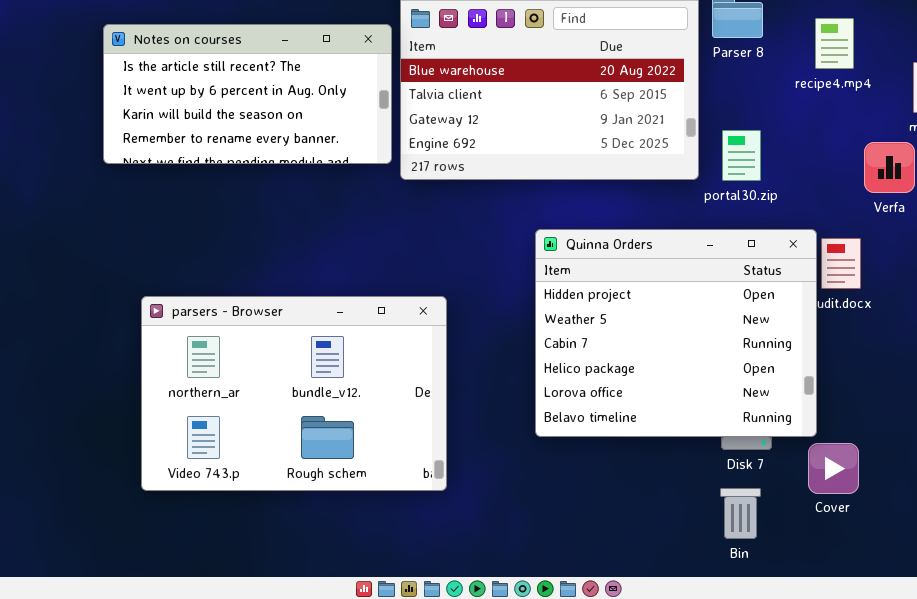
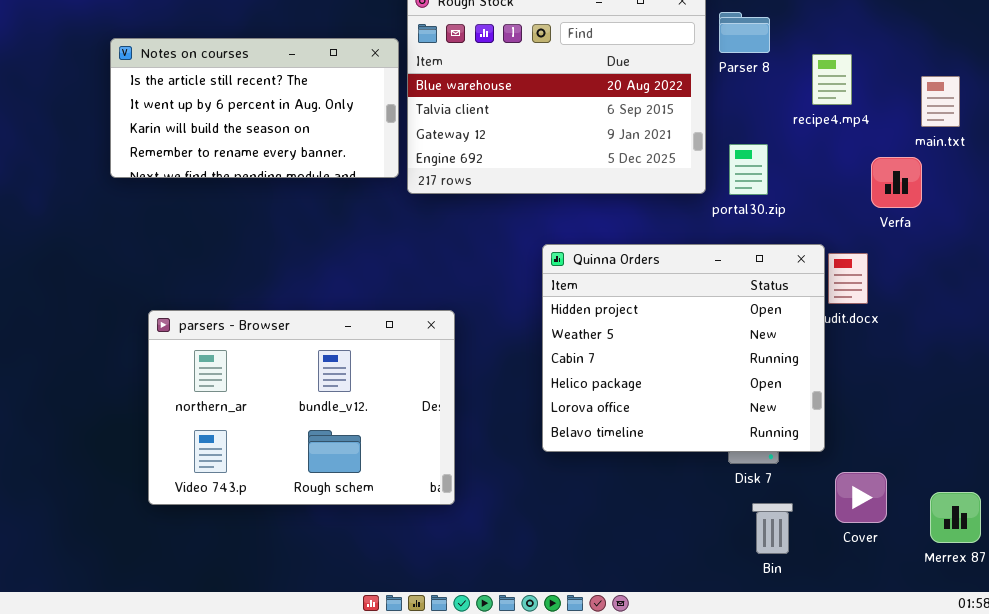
recipe4.mp4: [815,18,854,69] -> [812,54,852,105], moved
Cover: [808,443,859,494] -> [835,472,887,523], moved
Bin: [720,488,761,539] -> [752,503,793,554], moved

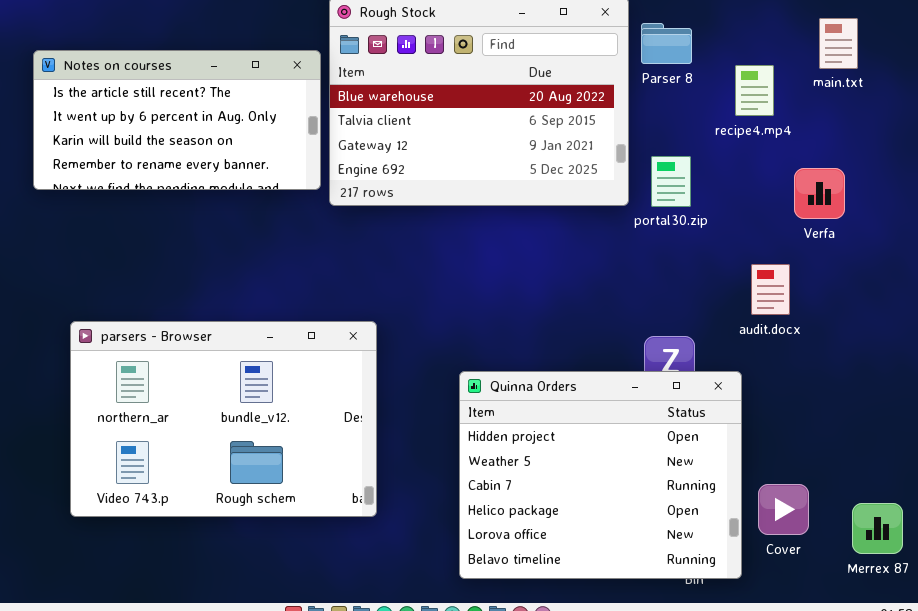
main.txt: [921,76,960,127] -> [819,18,858,69], moved
Quinna Orders: [542,244,825,452] -> [459,371,742,579], moved

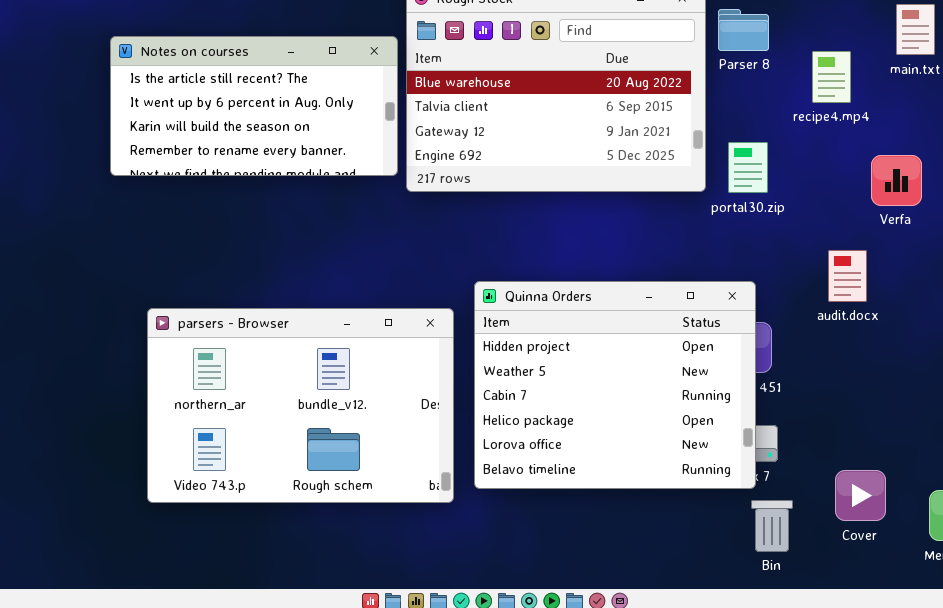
Quinna Orders: [459,371,742,579] -> [474,281,756,489], moved

